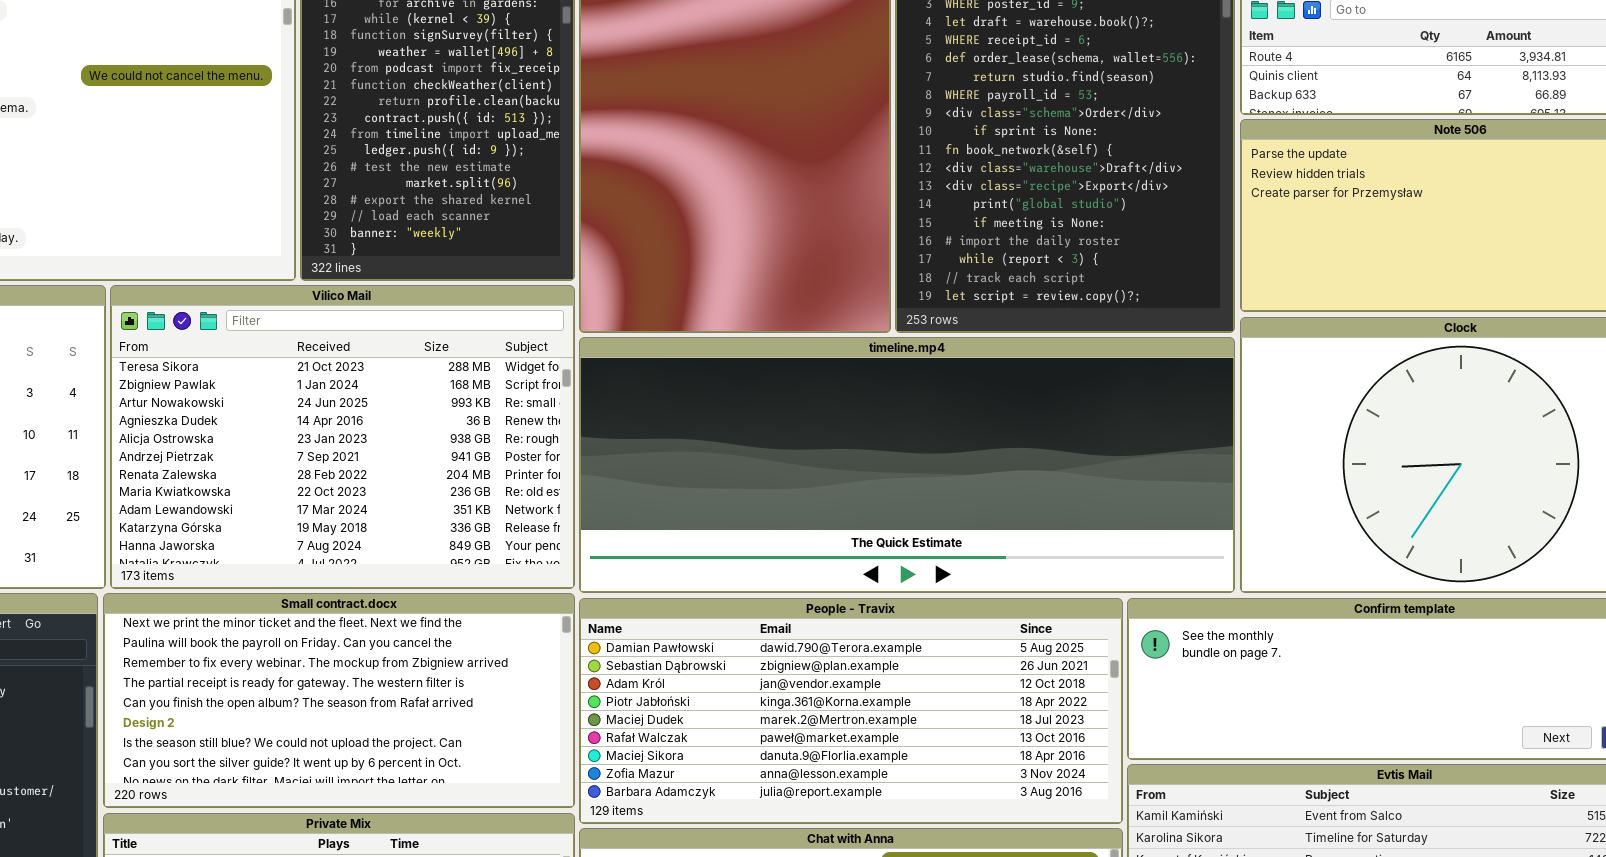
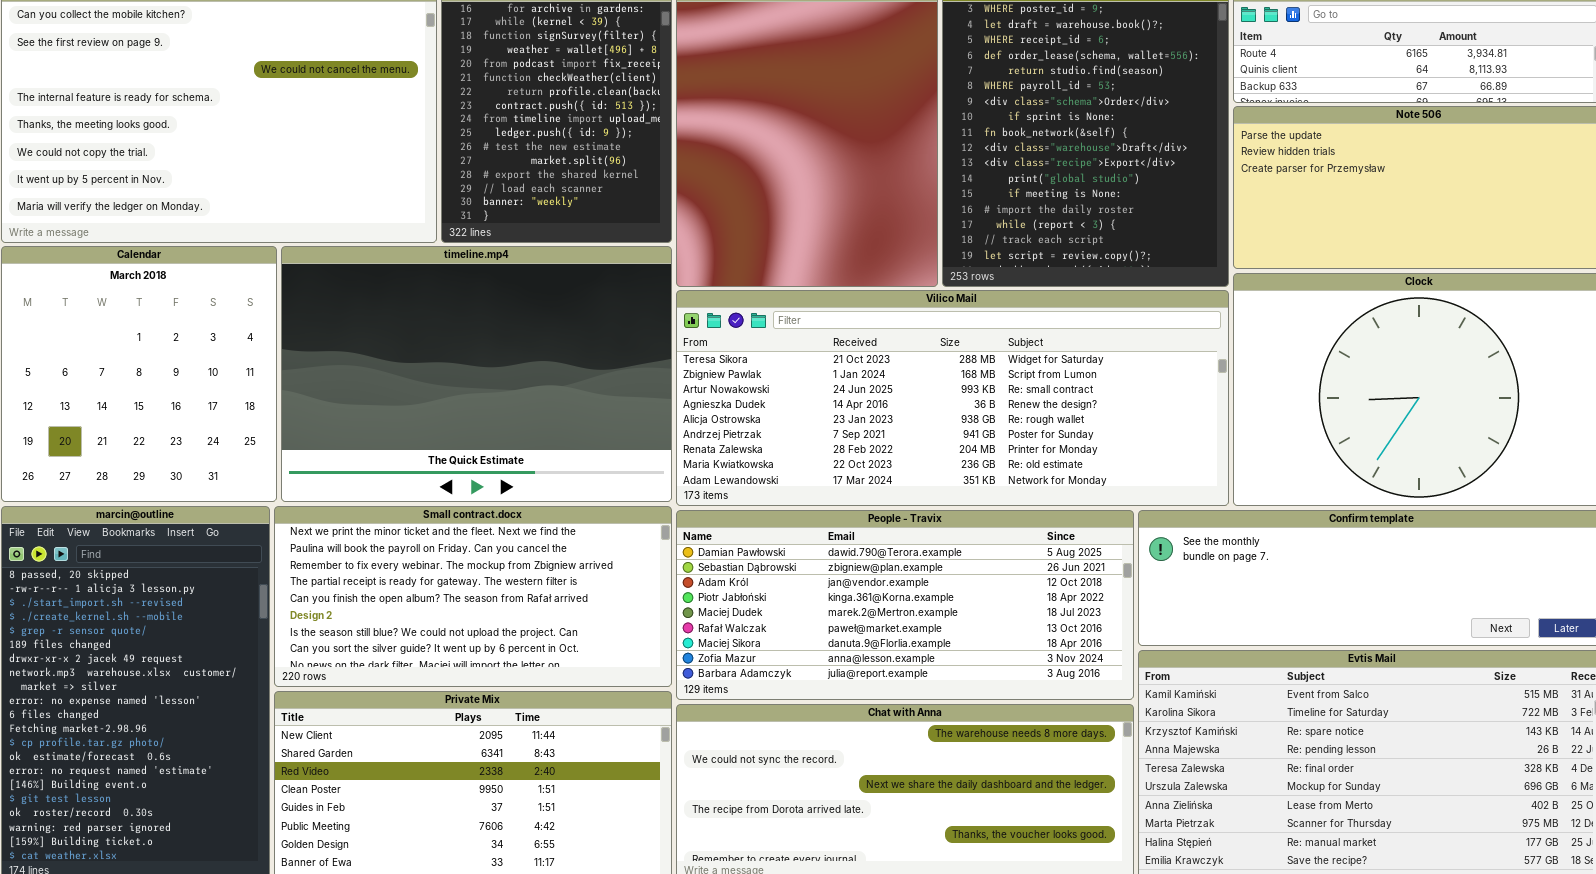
Vilico Mail: [110,285,575,589] -> [676,290,1229,506], moved, resized
timeline.mp4: [579,337,1235,593] -> [281,246,672,502], moved, resized

